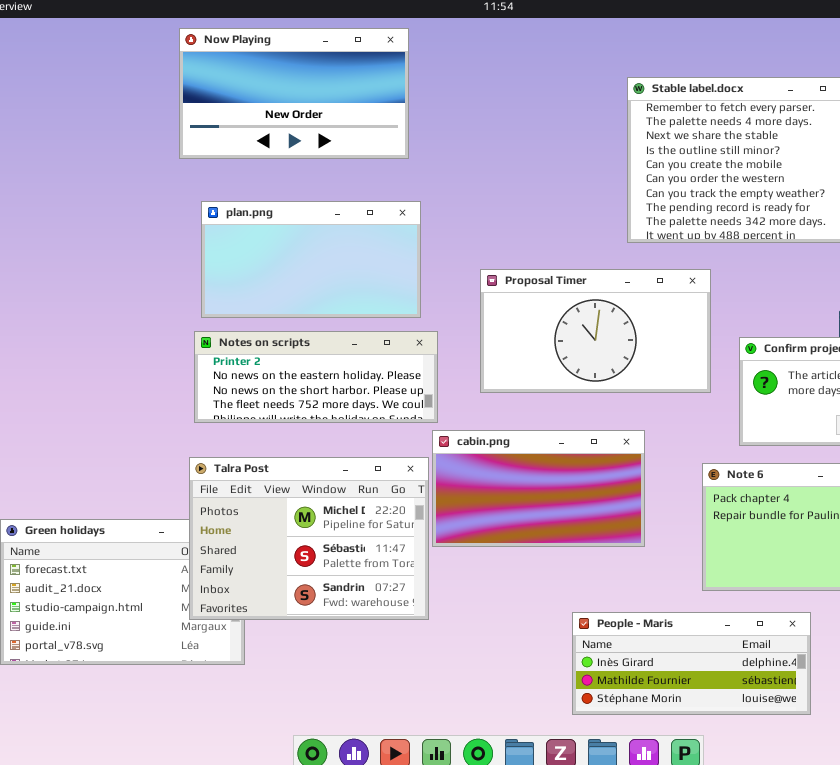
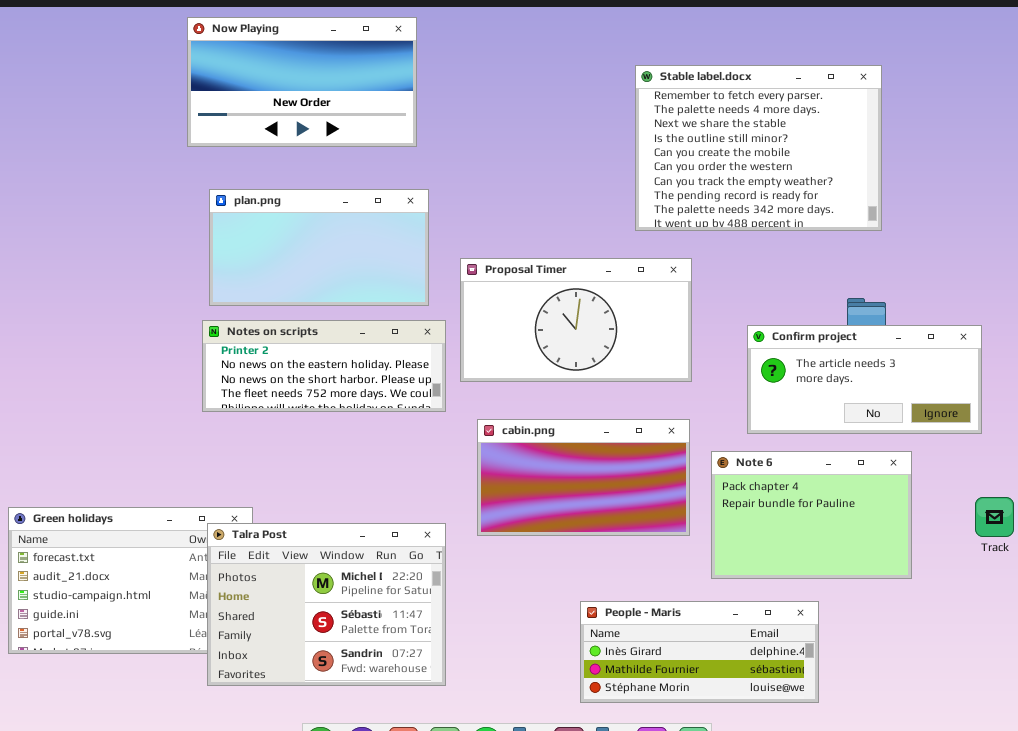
Proposal Timer: [480,269,711,393] -> [460,258,692,382], moved
cabin.png: [432,430,645,547] -> [477,419,690,536], moved
Talra Post: [189,457,429,620] -> [207,523,446,686], moved

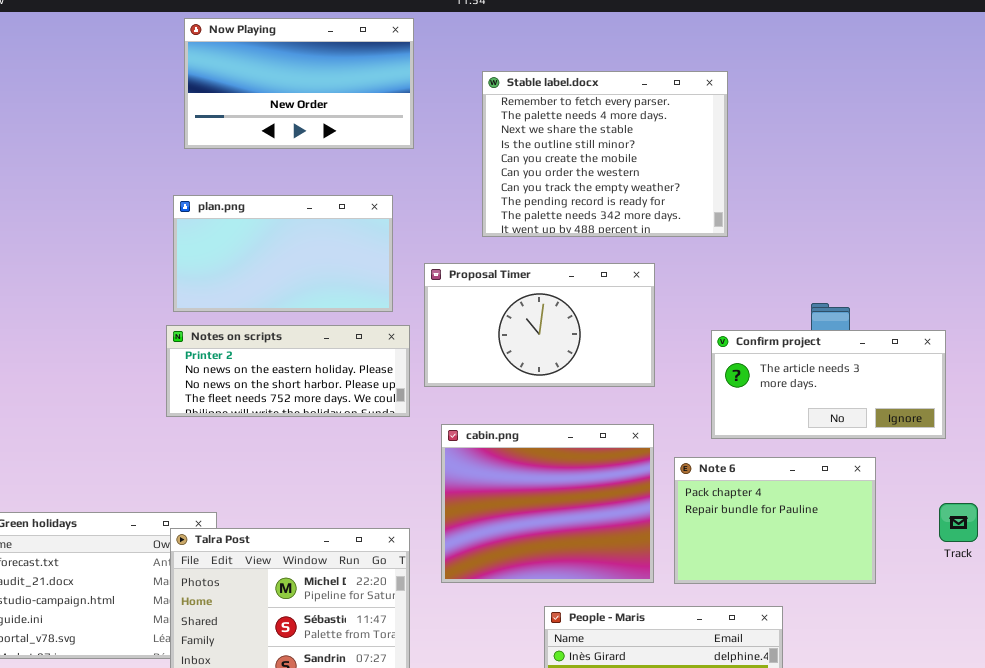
Now Playing: [187,17,417,147] -> [184,18,414,149], moved
Stable label.docx: [635,65,882,231] -> [482,71,728,237], moved
cabin.png: [477,419,690,536] -> [441,424,654,583], resized

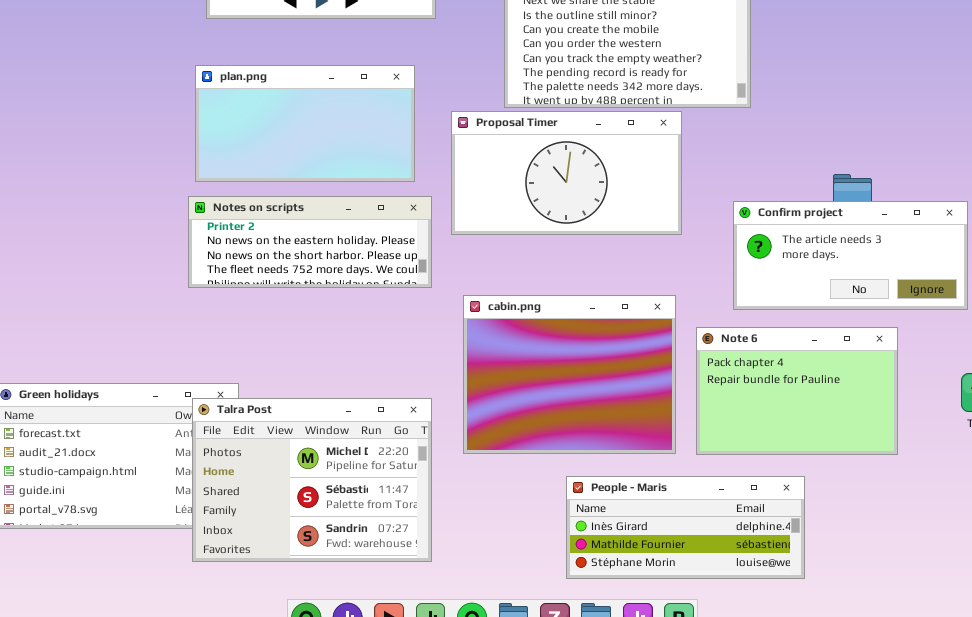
Proposal Timer: [424,263,655,387] -> [451,111,682,235], moved

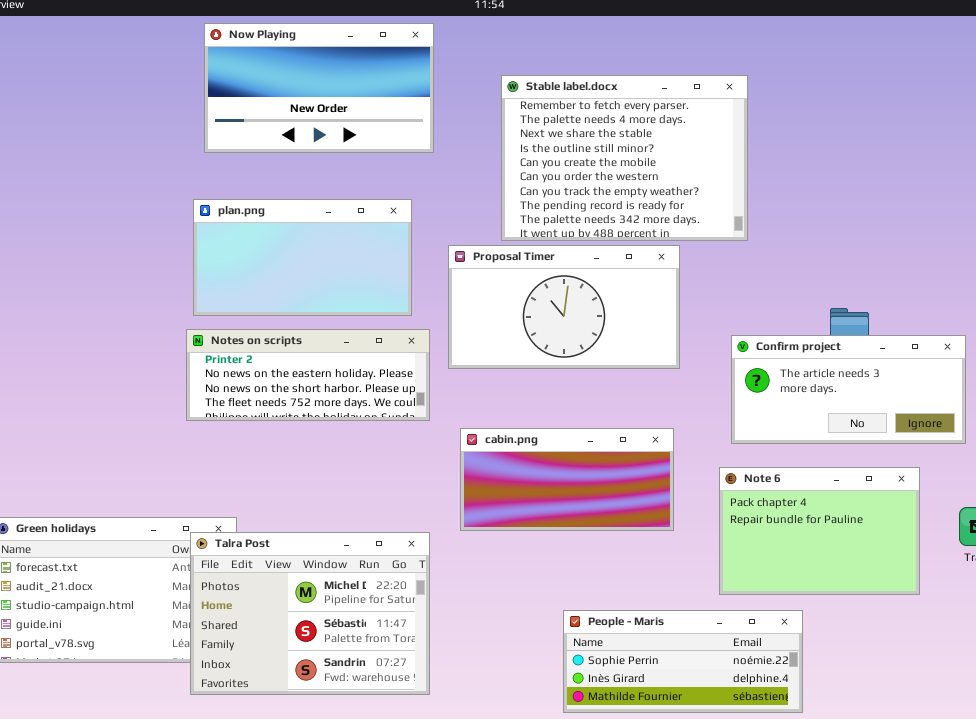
cabin.png: [463,295,676,454] -> [460,428,674,531], resized
Note 6: [696,327,898,455] -> [719,467,920,595], moved
People - Maris: [566,476,805,579] -> [563,610,803,713], scrolled up 1 row

